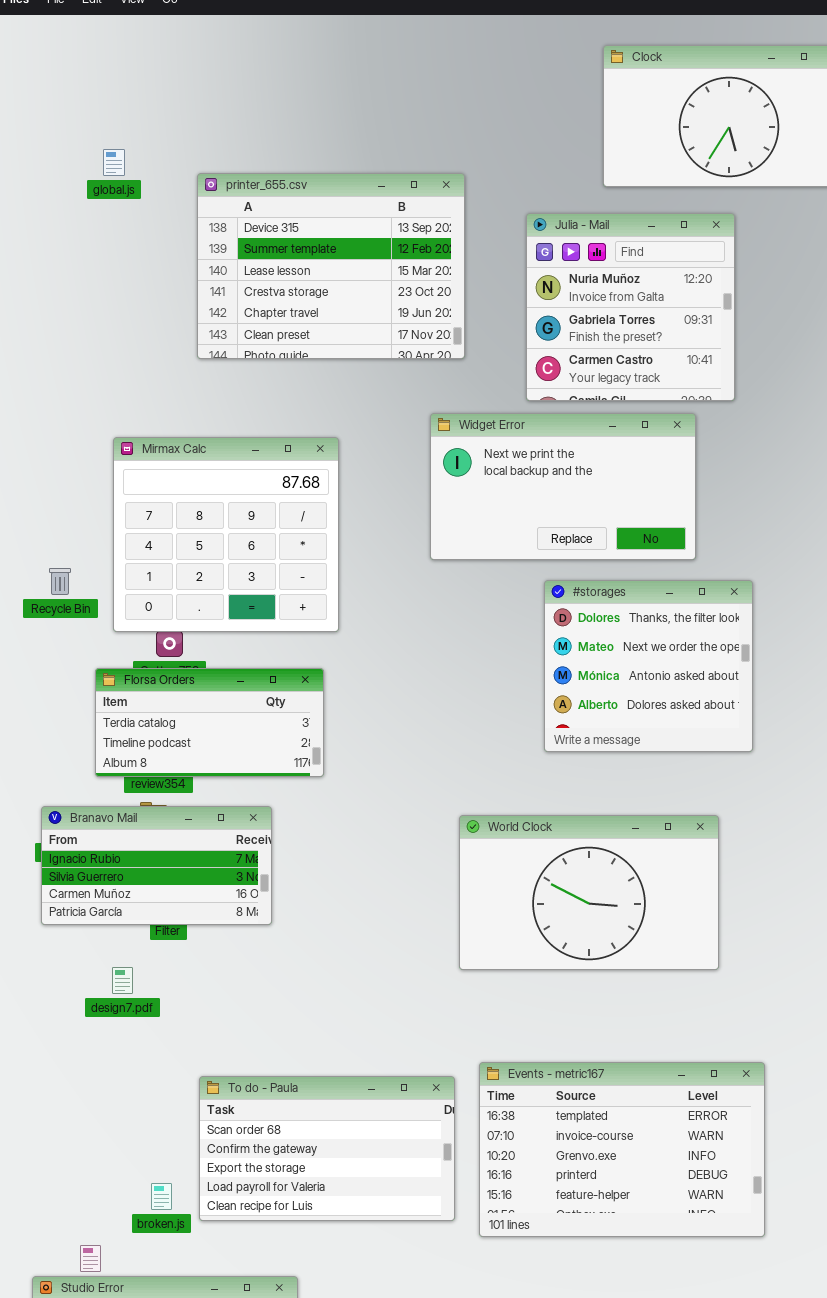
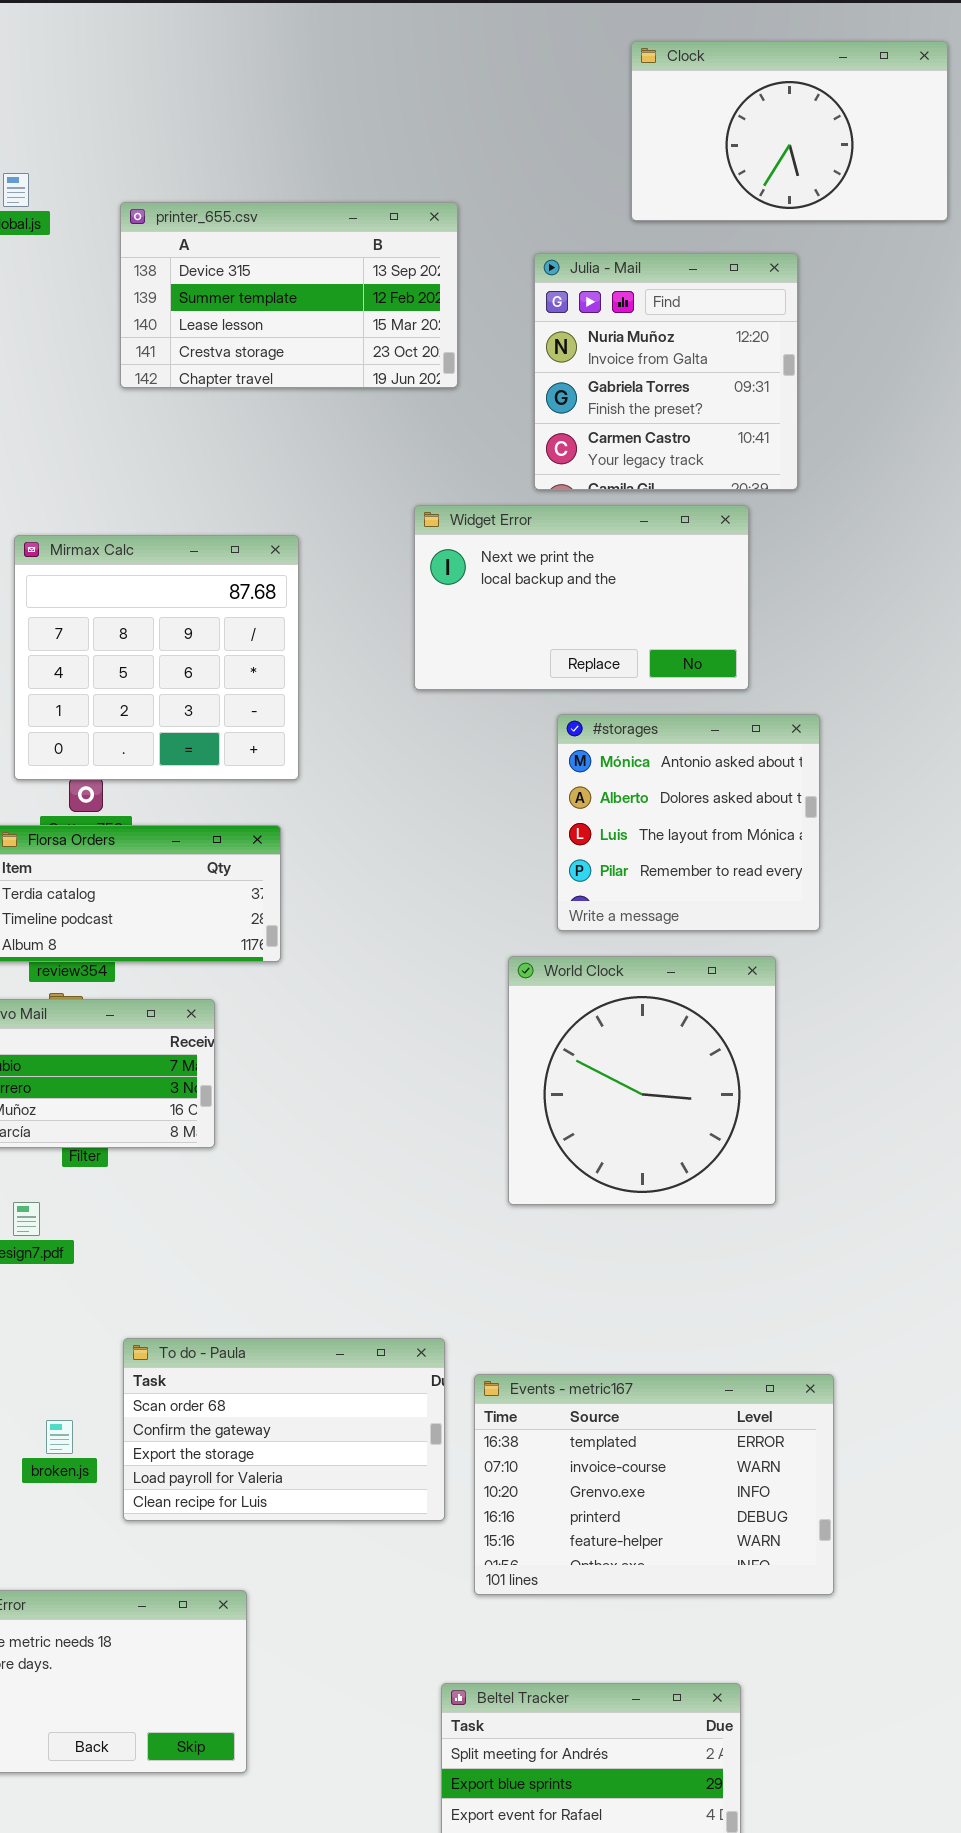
printer_655.csv: [197,173,465,359] -> [120,202,458,388], resized
#storages: [544,580,753,752] -> [557,714,820,931], scrolled down 2 rows
World Clock: [459,815,719,970] -> [508,956,776,1205], resized
Events - metric167: [479,1062,765,1237] -> [474,1374,834,1595], moved
broken.js: [151,1183,172,1210] -> [46,1420,73,1454], moved

